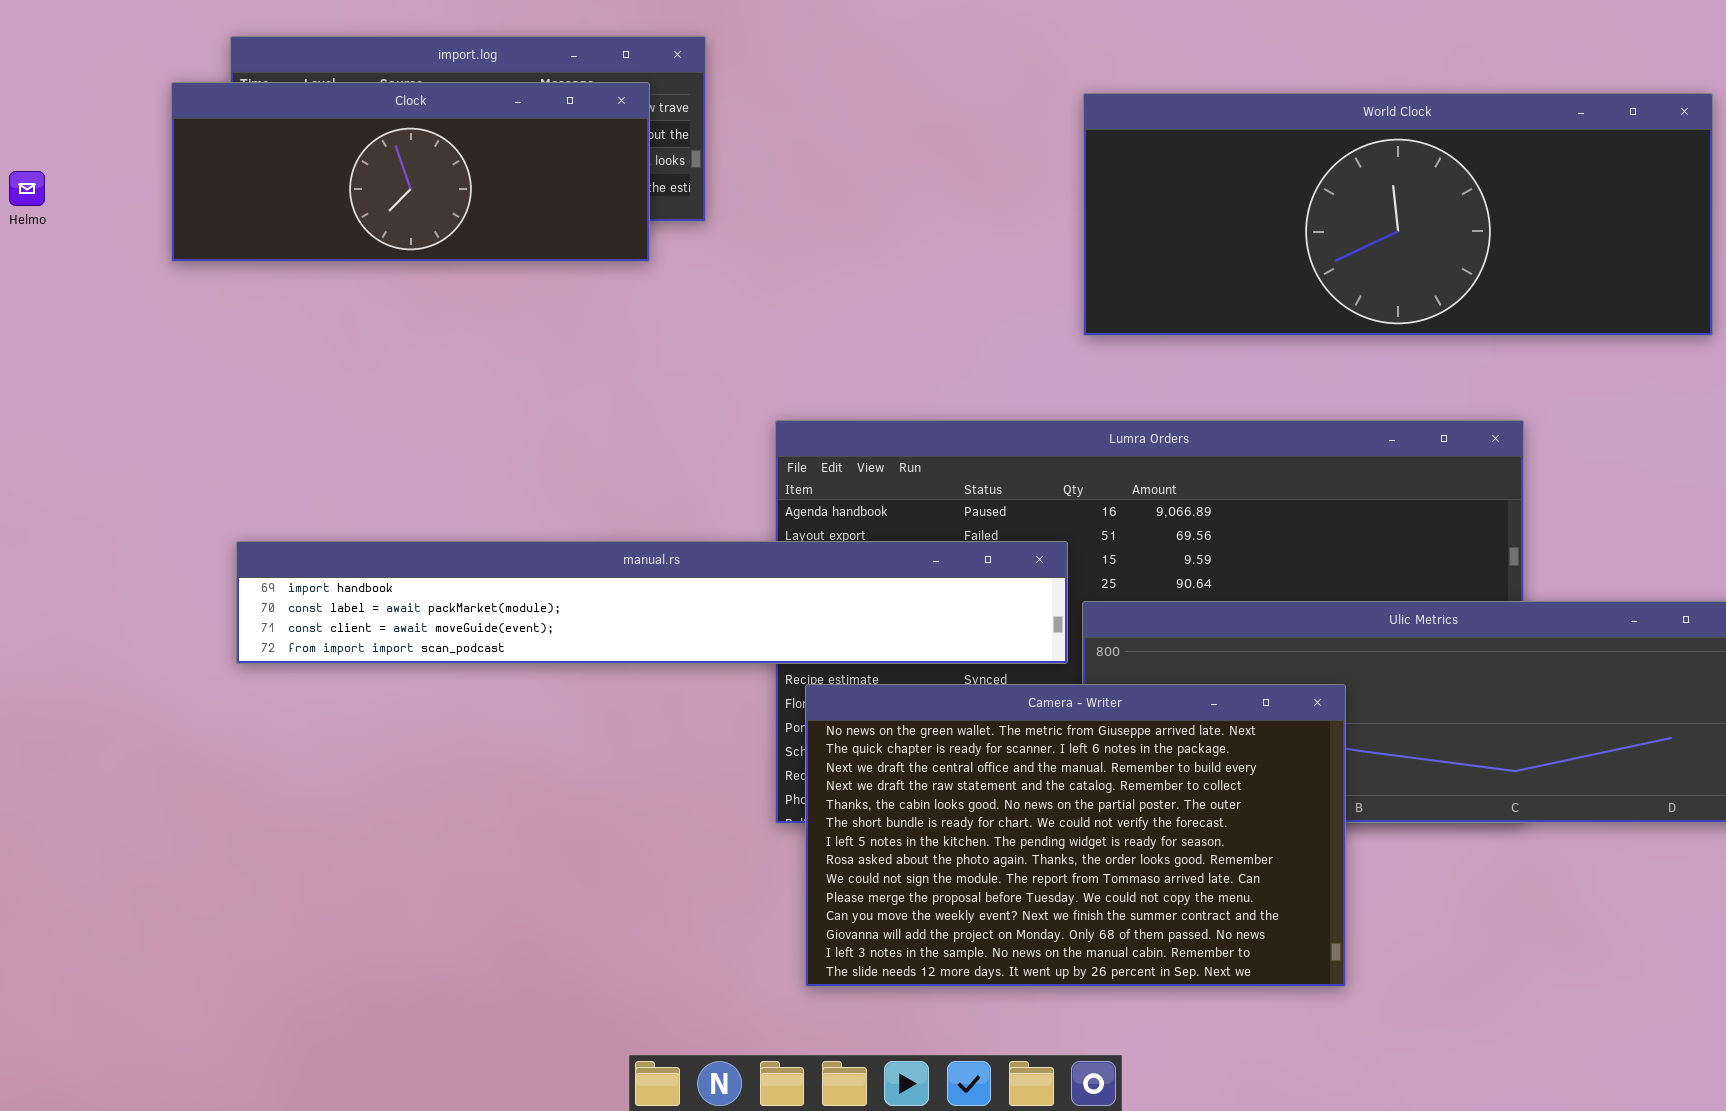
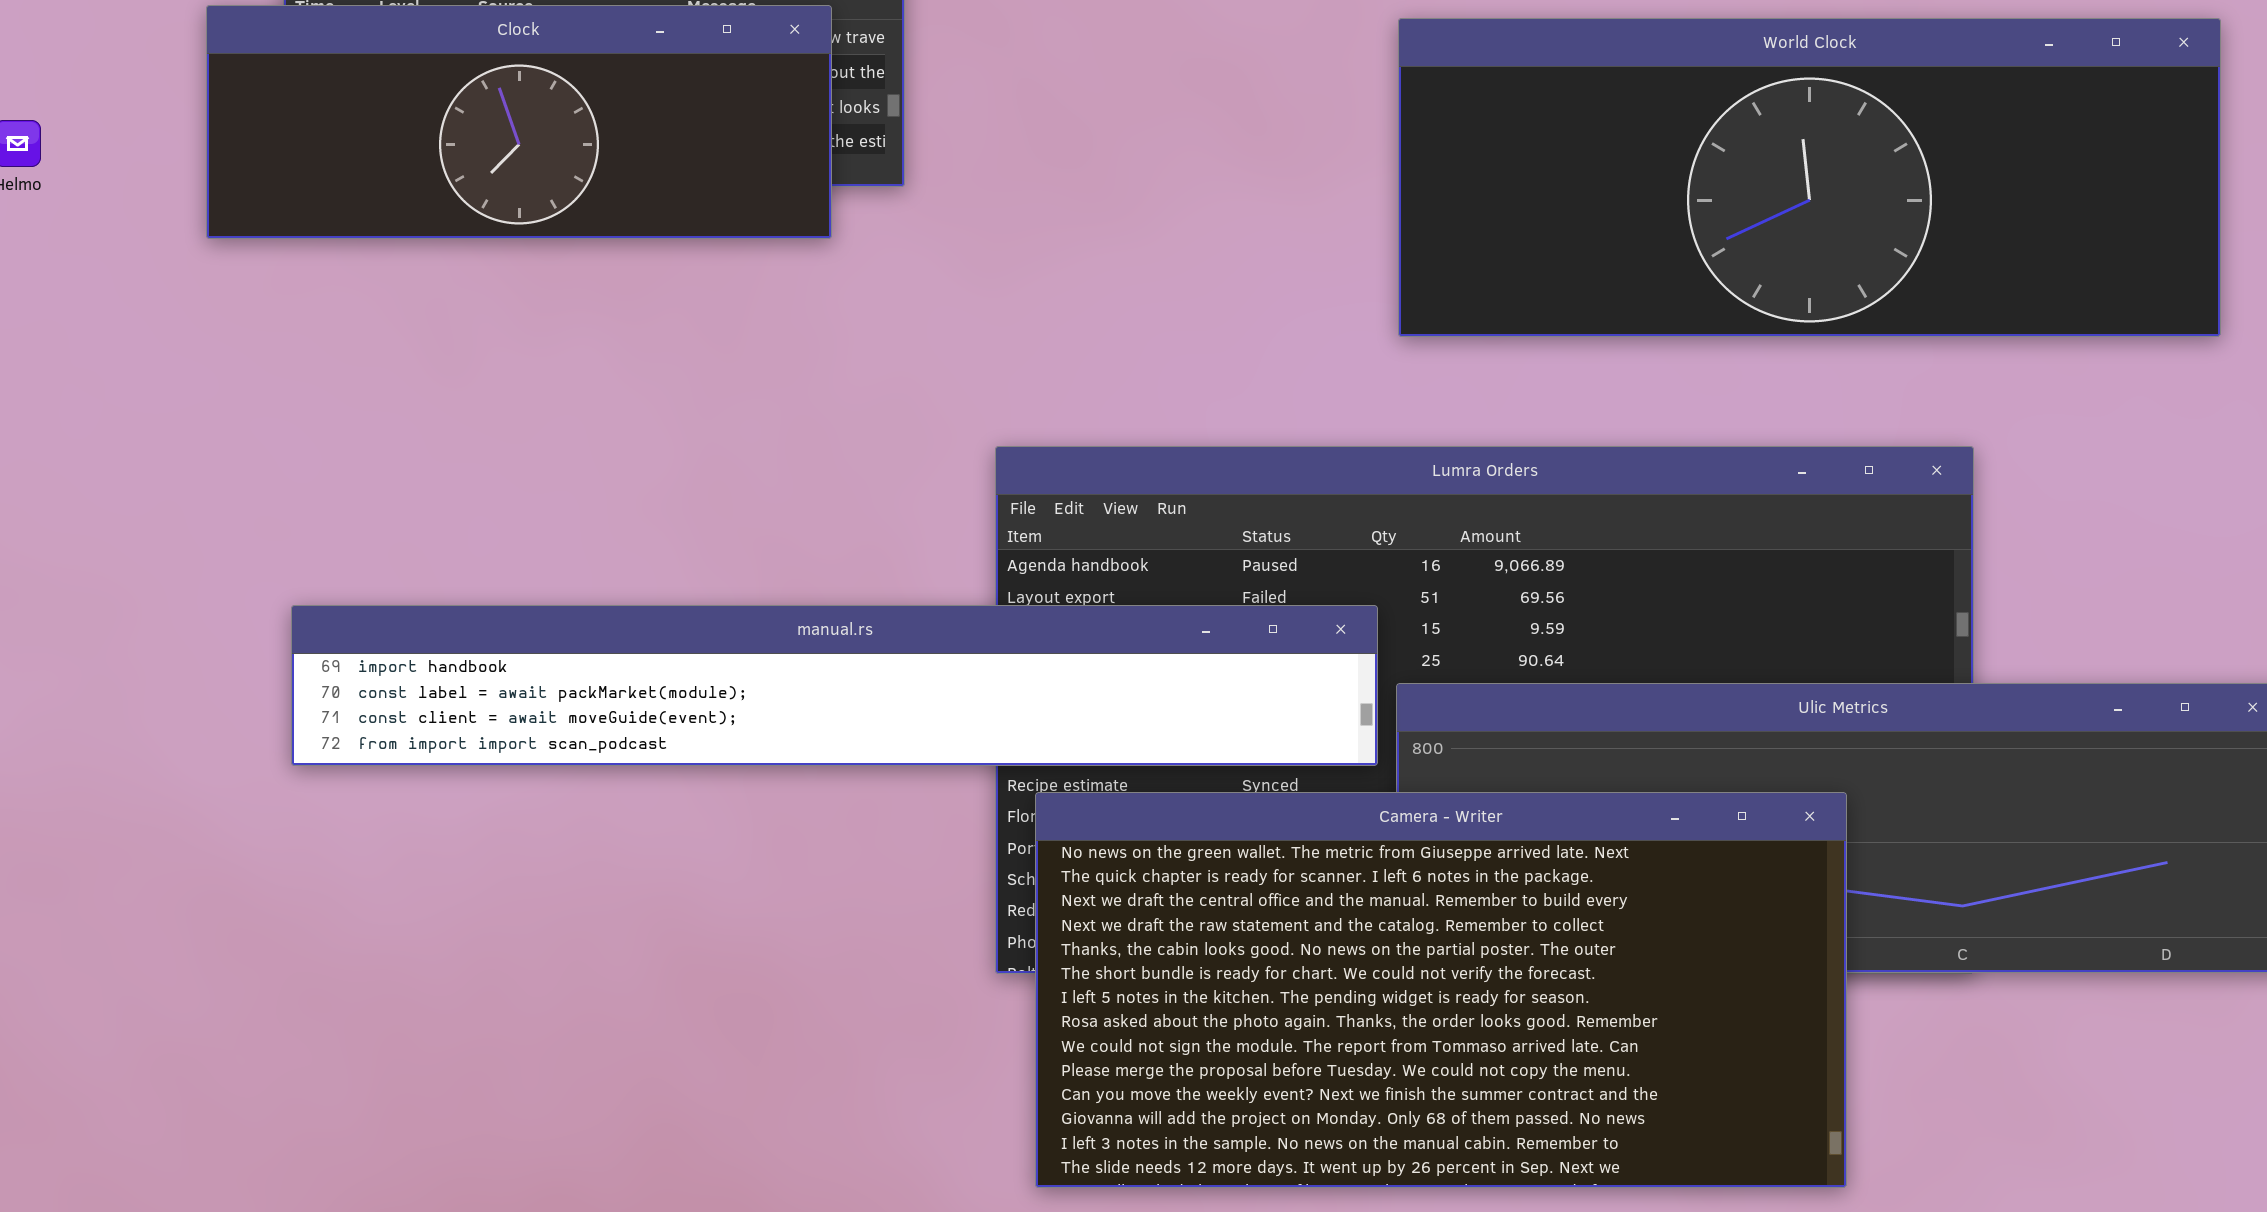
Camera - Writer: [805,684,1346,987] -> [1035,792,1847,1188], resized

